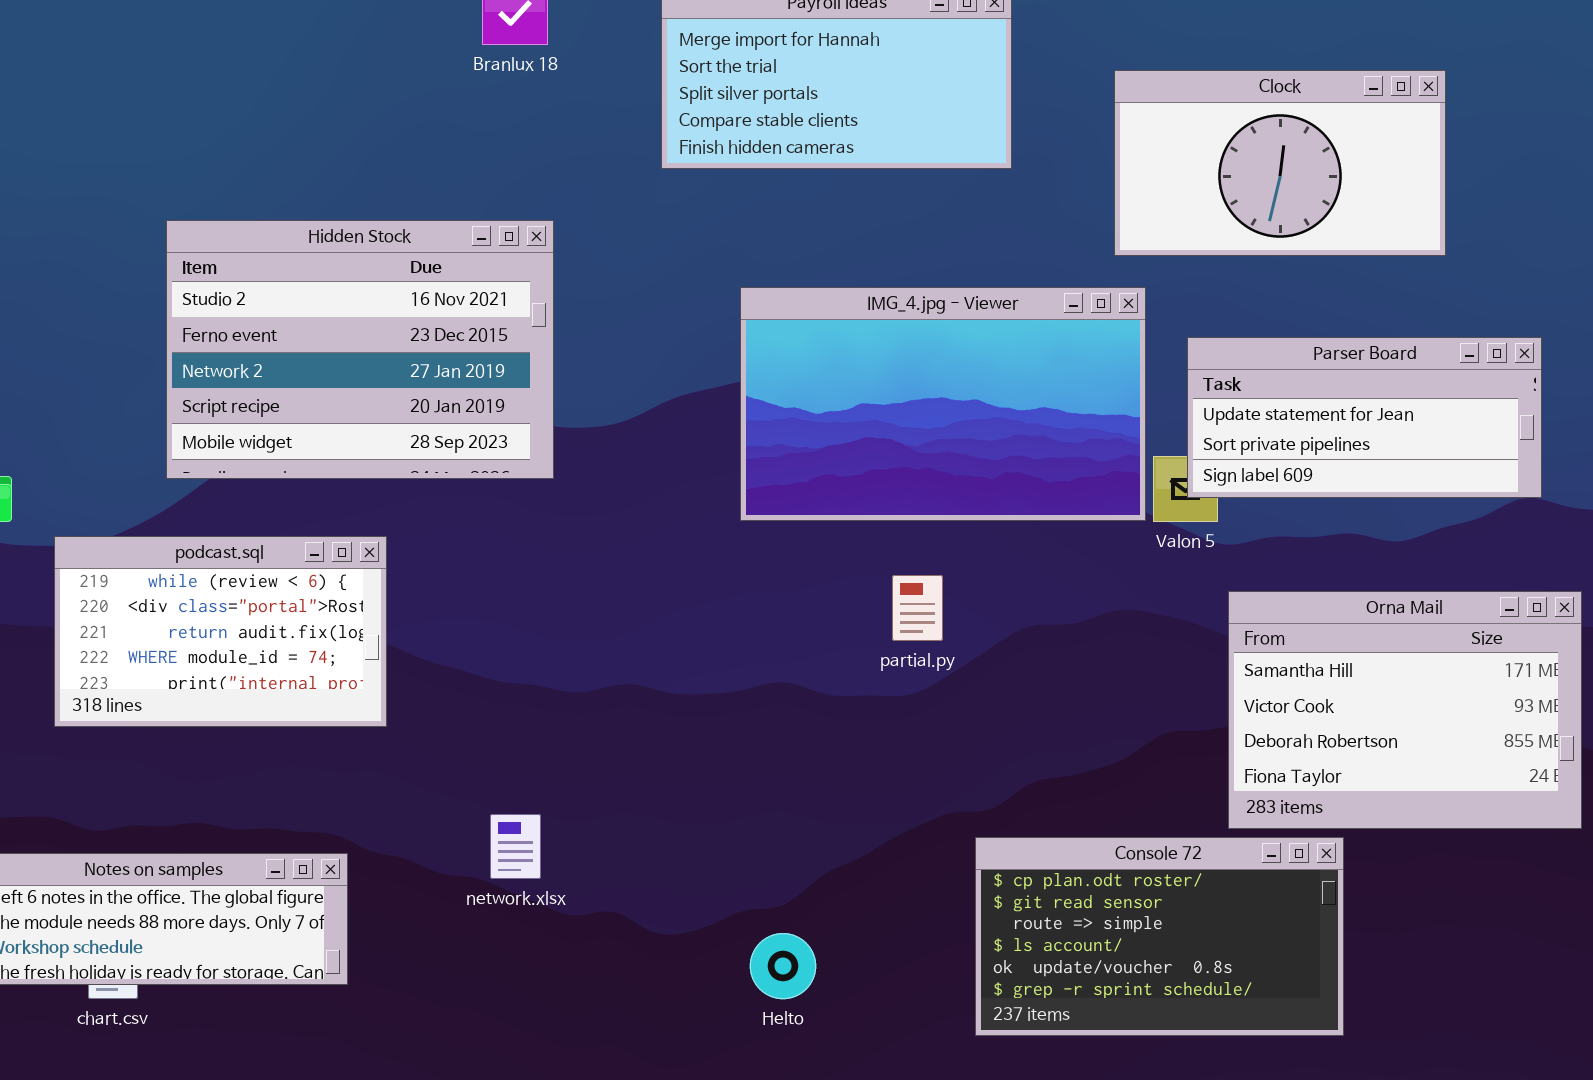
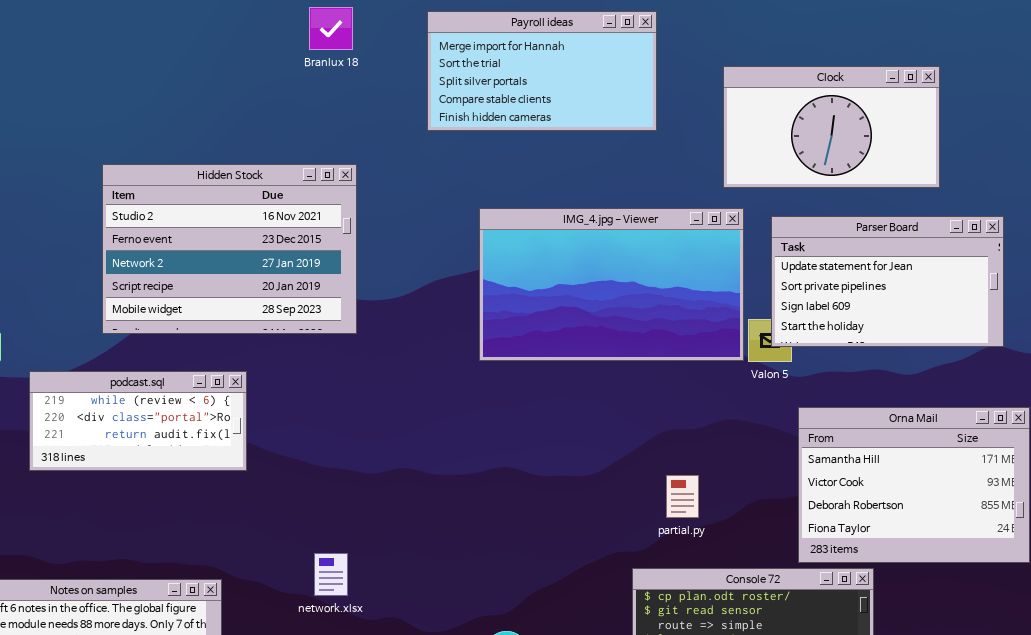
Parser Board: [1187,337,1542,498] -> [771,216,1004,347], resized
podcast.sql: [54,536,387,727] -> [29,371,247,471], resized
partial.py: [892,575,943,641] -> [666,475,699,518], moved

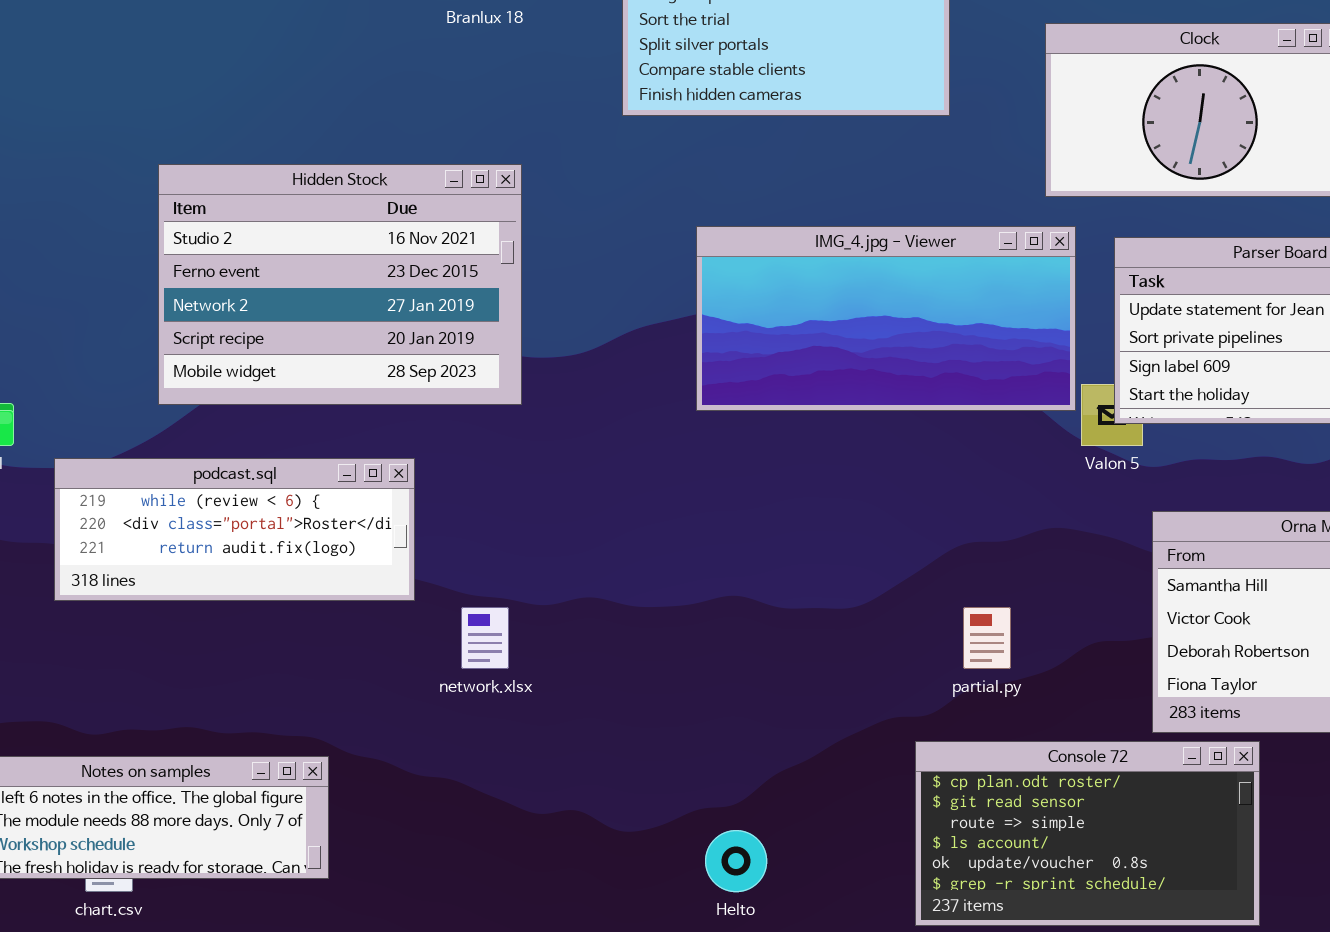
IMG_4.jpg - Viewer: [479,208,744,361] -> [696,226,1076,411], resized
podcast.sql: [29,371,247,471] -> [54,458,415,601], resized
network.xlsx: [314,553,348,596] -> [461,607,509,669], moved

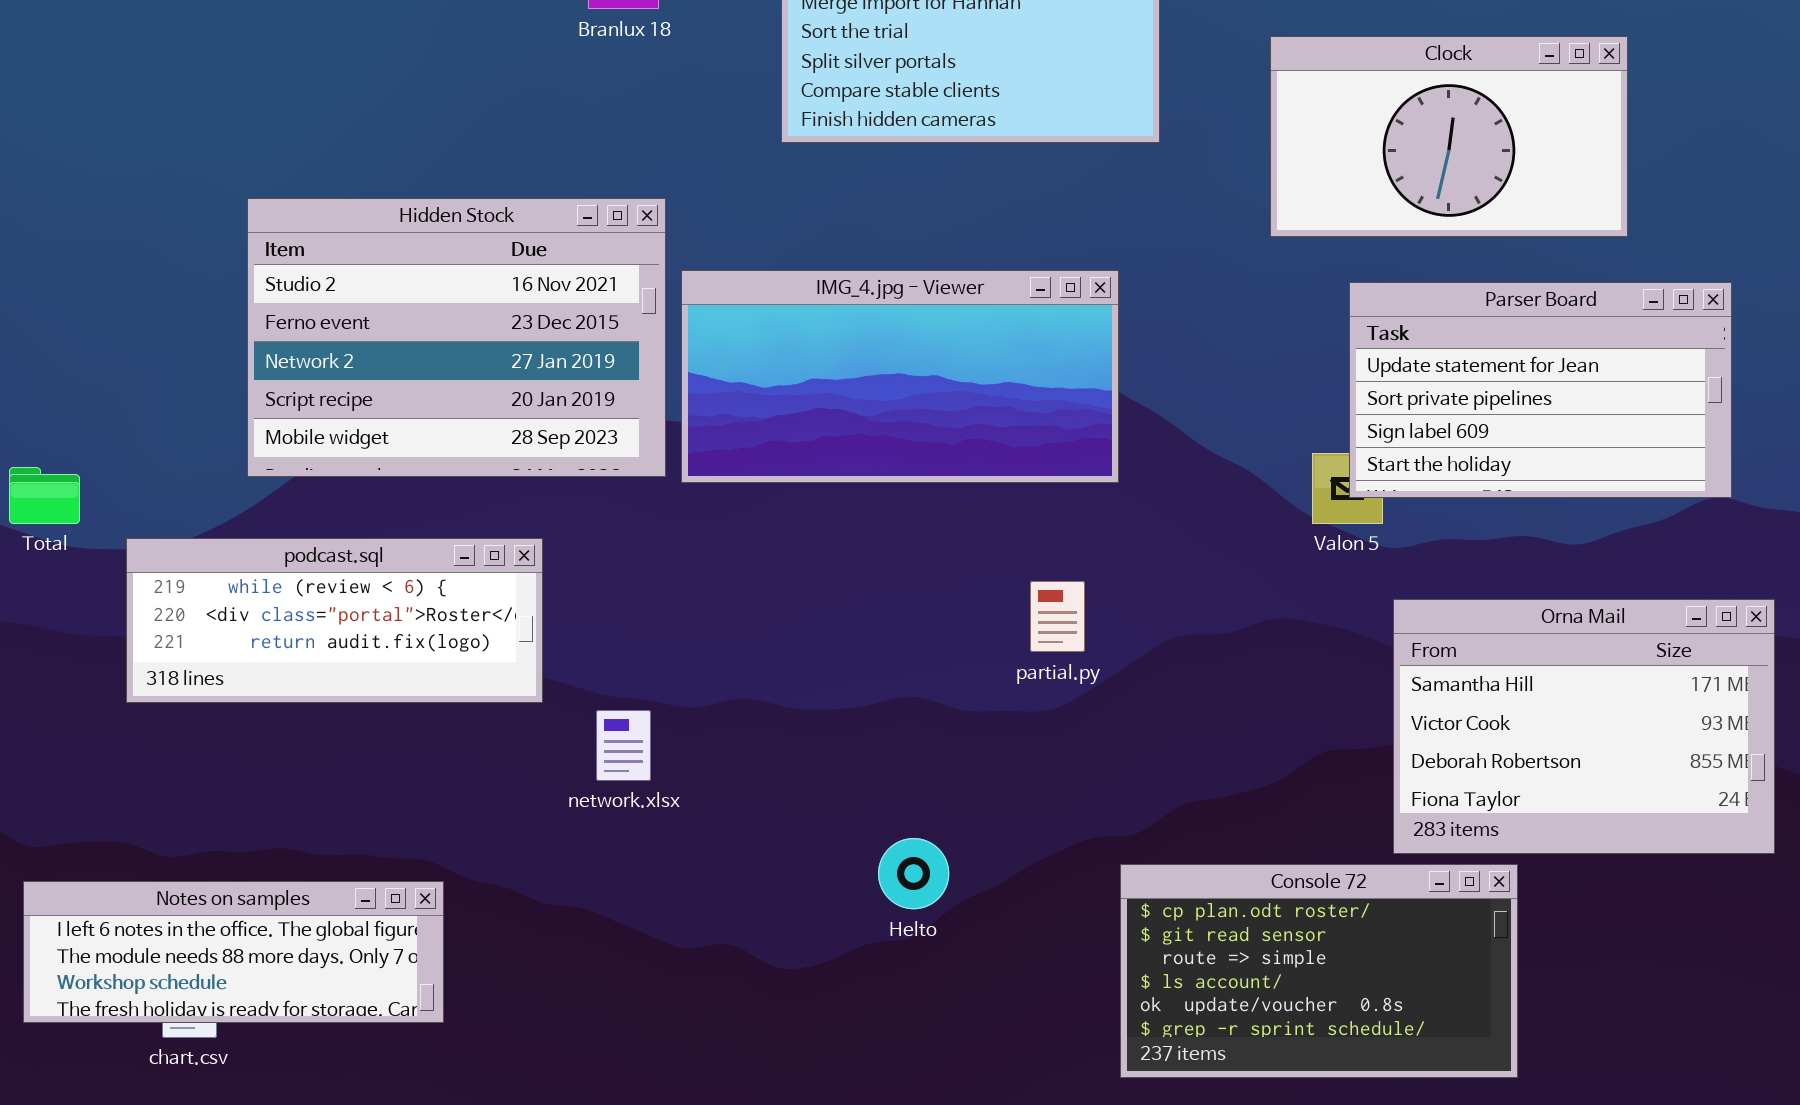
IMG_4.jpg - Viewer: [696,226,1076,411] -> [681,270,1119,483], moved
partial.py: [963,607,1011,669] -> [1030,581,1085,652], moved
Helto: [705,830,767,892] -> [878,838,949,909], moved

